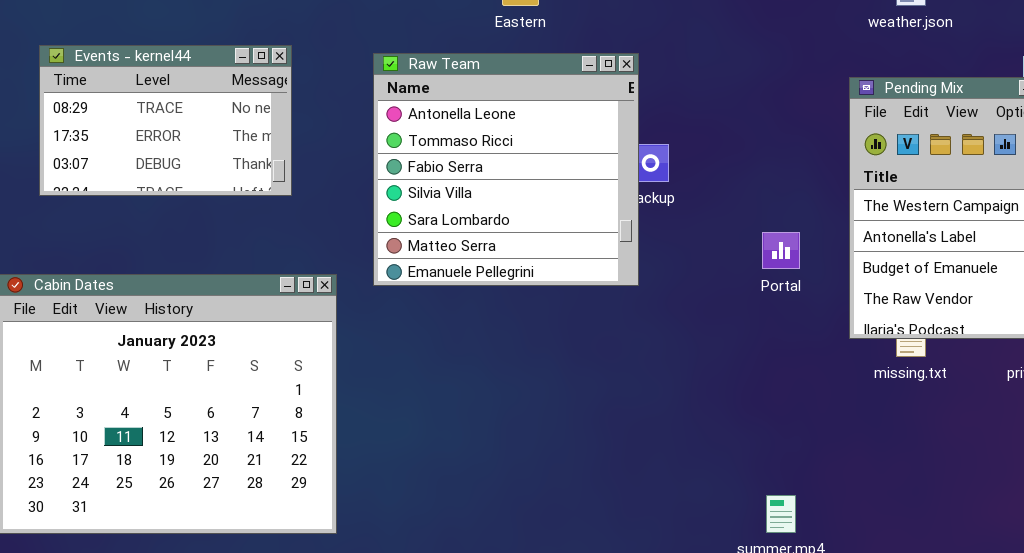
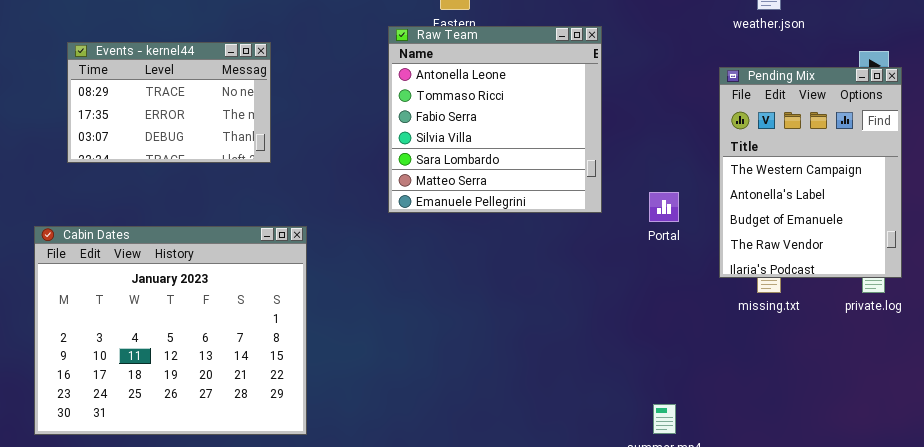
Raw Team: [373,53,639,286] -> [388,26,602,213], moved

